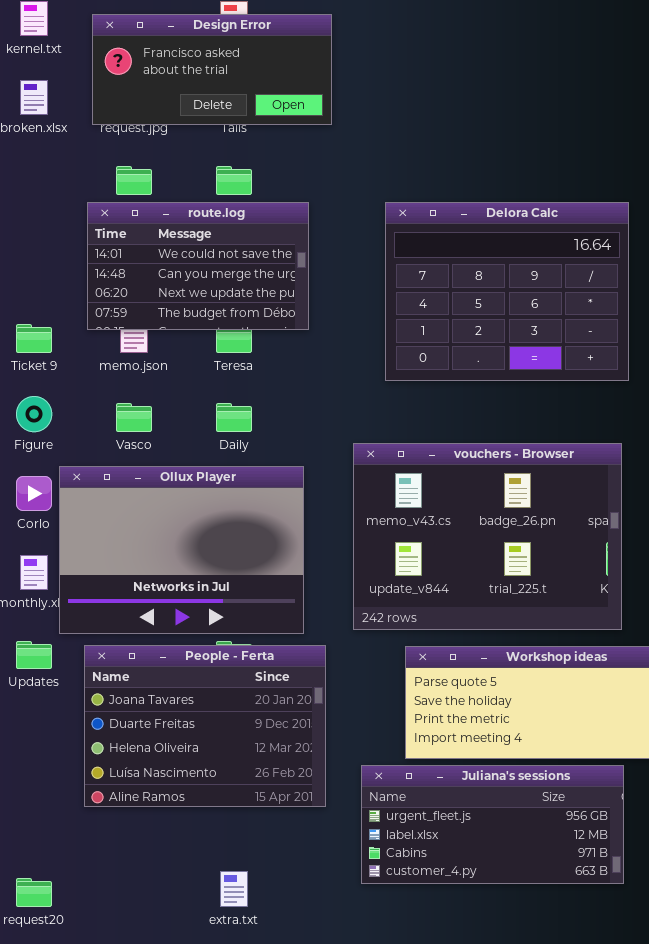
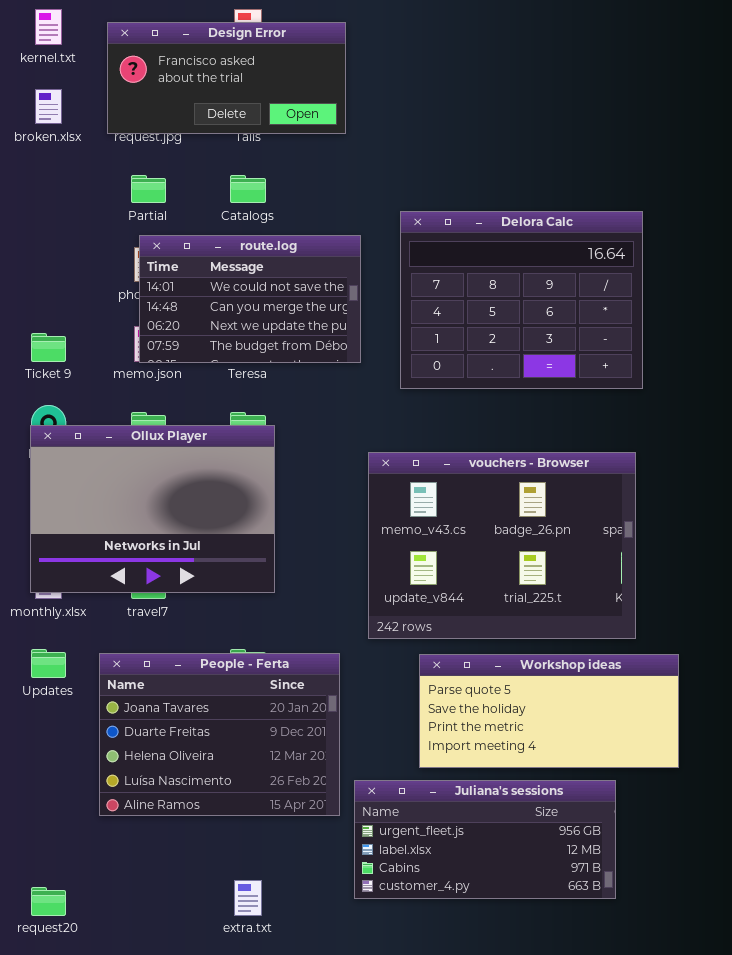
route.log: [87,202,309,330] -> [139,235,361,363], moved
Ollux Player: [59,466,304,634] -> [30,425,275,593], moved
Juliana's sessions: [361,765,624,884] -> [354,780,616,899], moved

